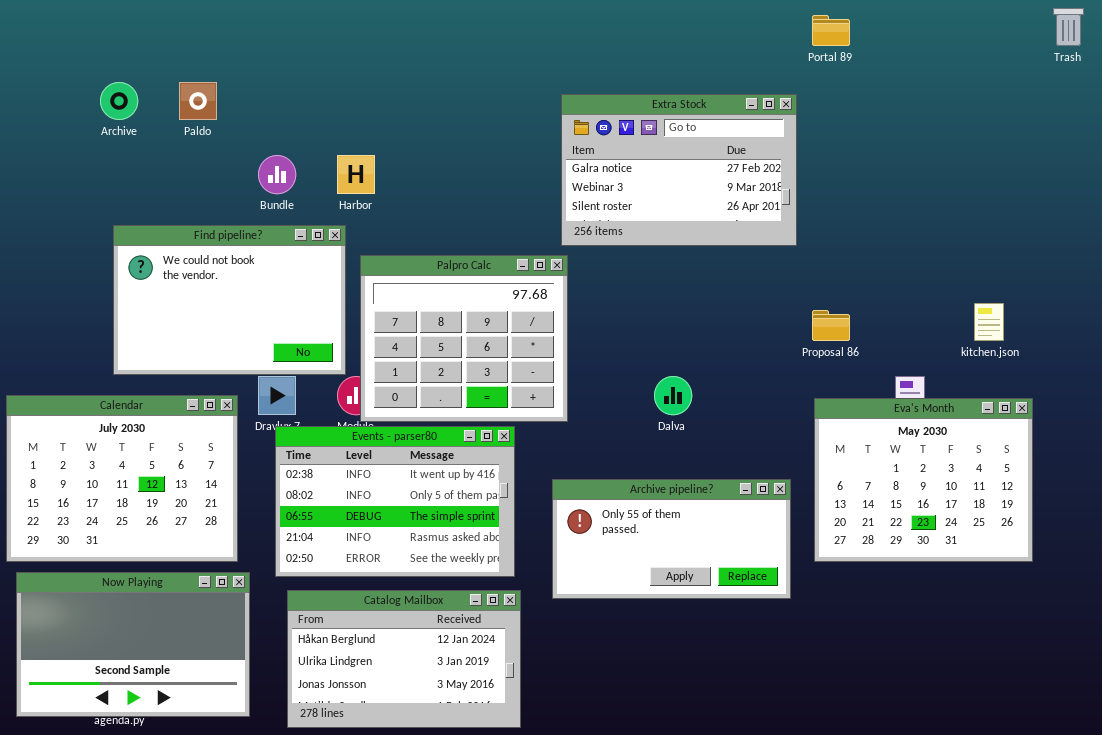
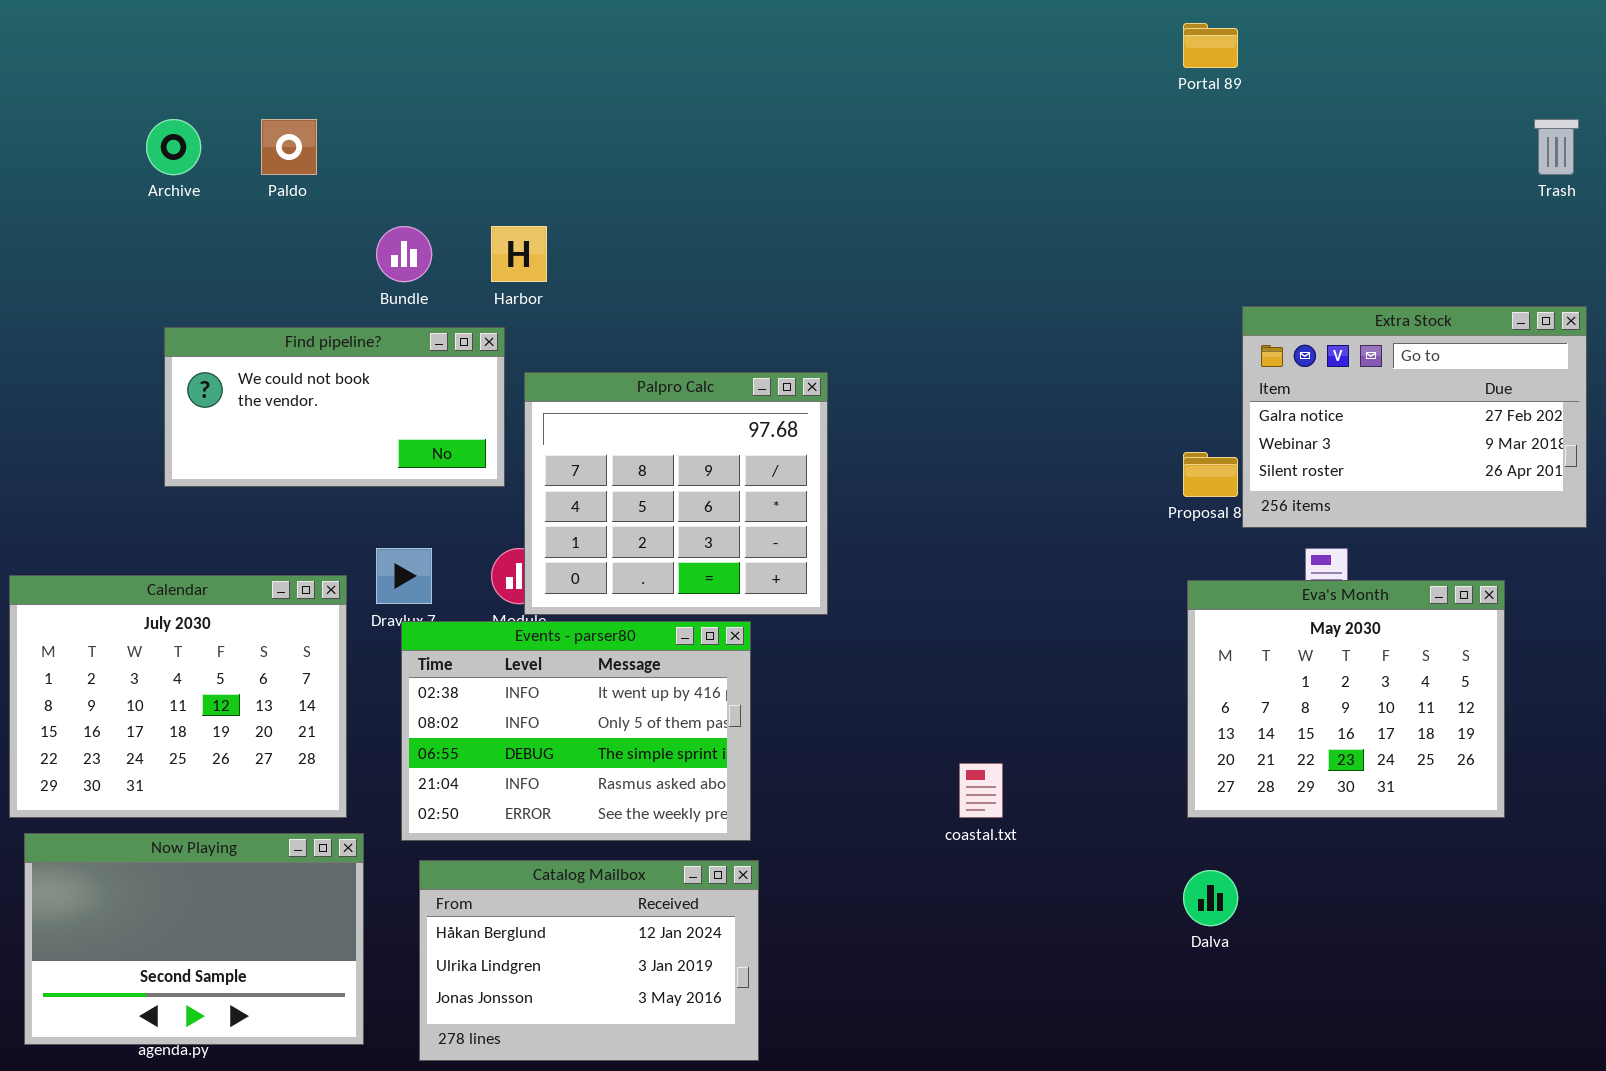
Trash: [1053,8,1084,46] -> [1534,119,1579,175], moved
Extra Stock: [561,94,797,246] -> [1242,306,1587,528], moved
Find pipeline?: [113,225,346,375] -> [164,327,505,487], resized
Dalva: [654,376,692,415] -> [1183,870,1238,926], moved
Archive pipeline?: [552,479,791,599] -> none, closed

